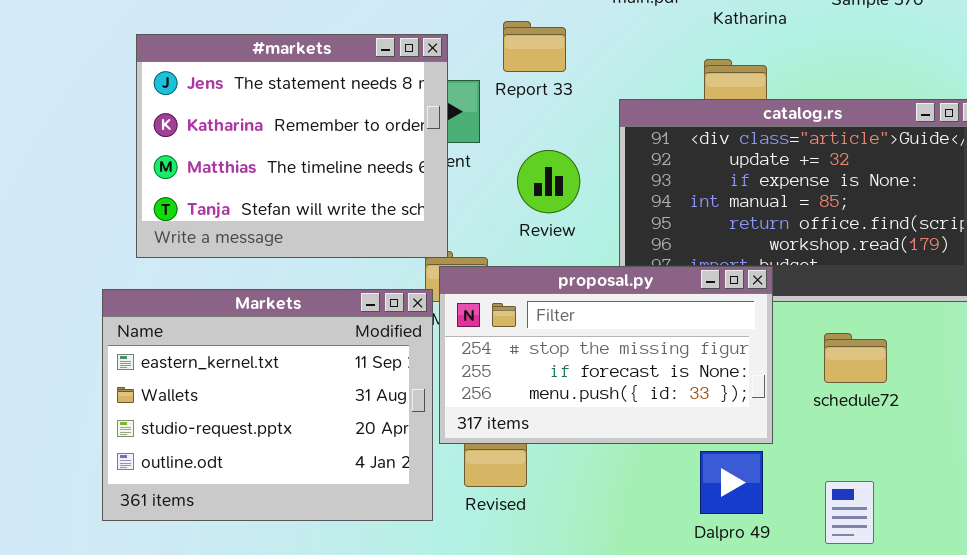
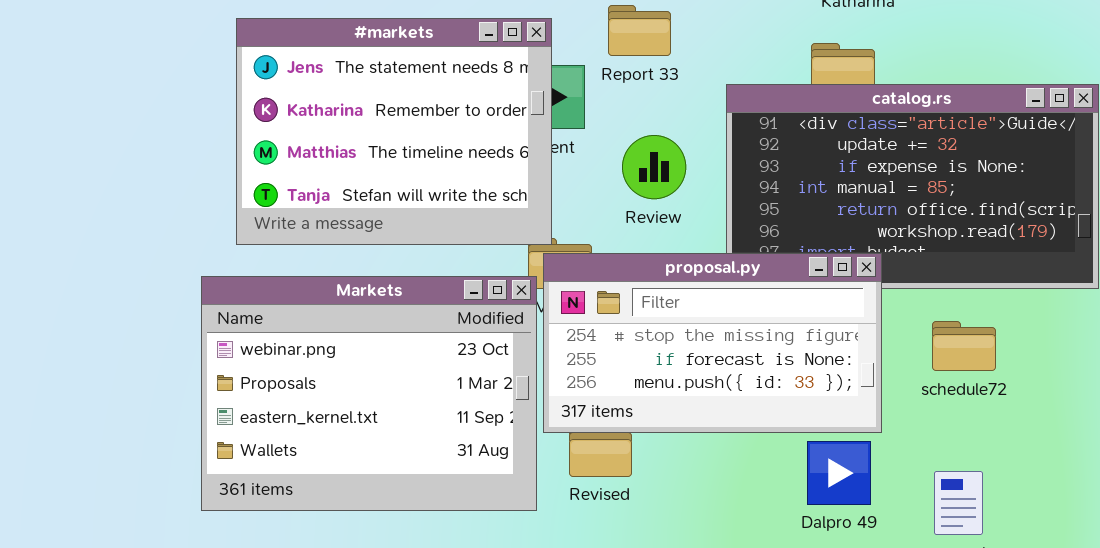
Markets: [102,289,433,521] -> [201,276,537,511], scrolled up 2 rows

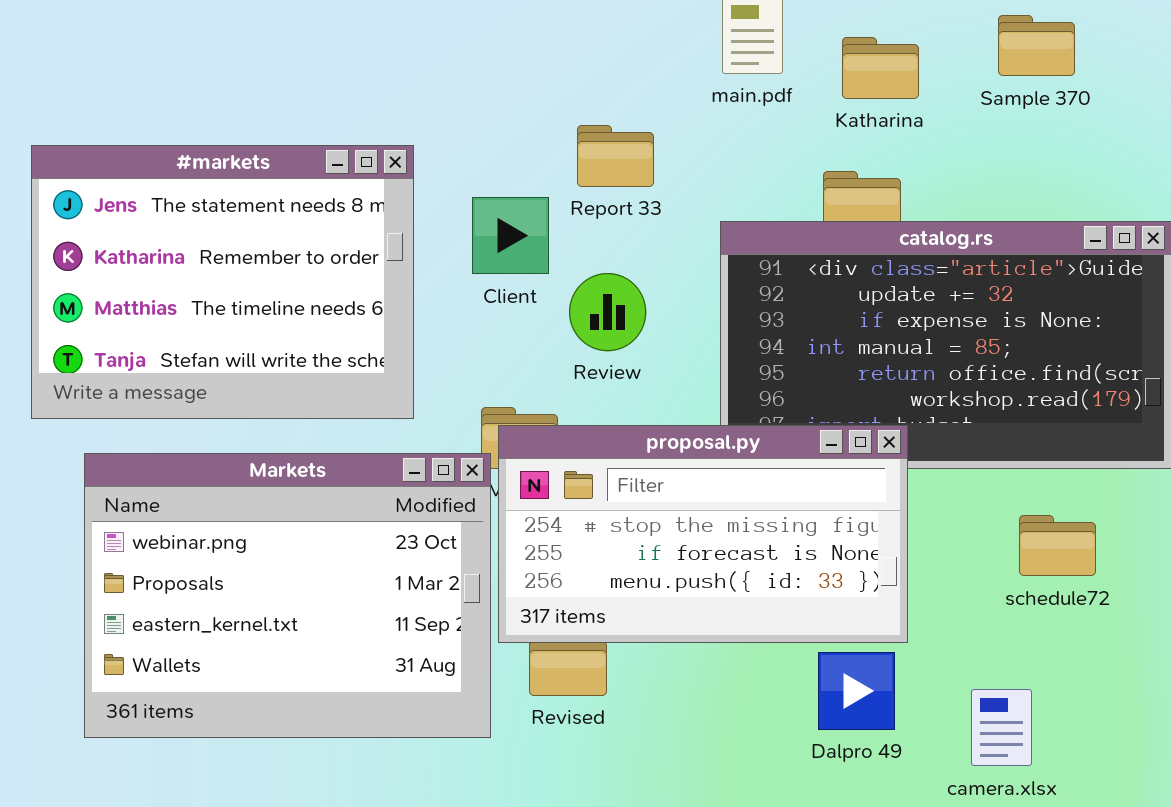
#markets: [236,18,552,245] -> [31,145,414,419], moved
Review: [622,135,686,199] -> [569,273,646,351], moved
schedule72: [932,321,996,371] -> [1019,515,1096,576], moved

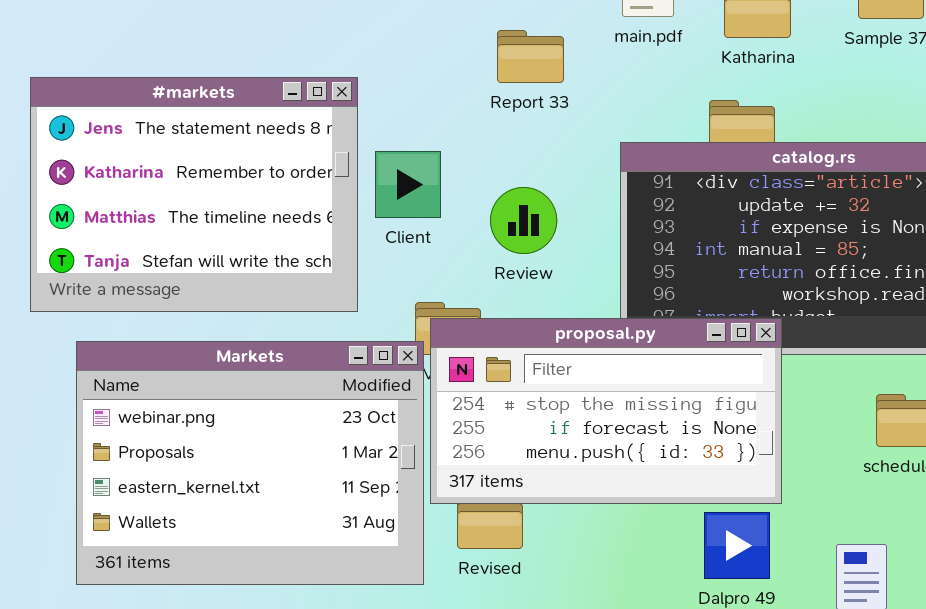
Report 33: [577,125,654,187] -> [497,30,564,83], moved
Client: [472,197,549,274] -> [375,151,441,218], moved

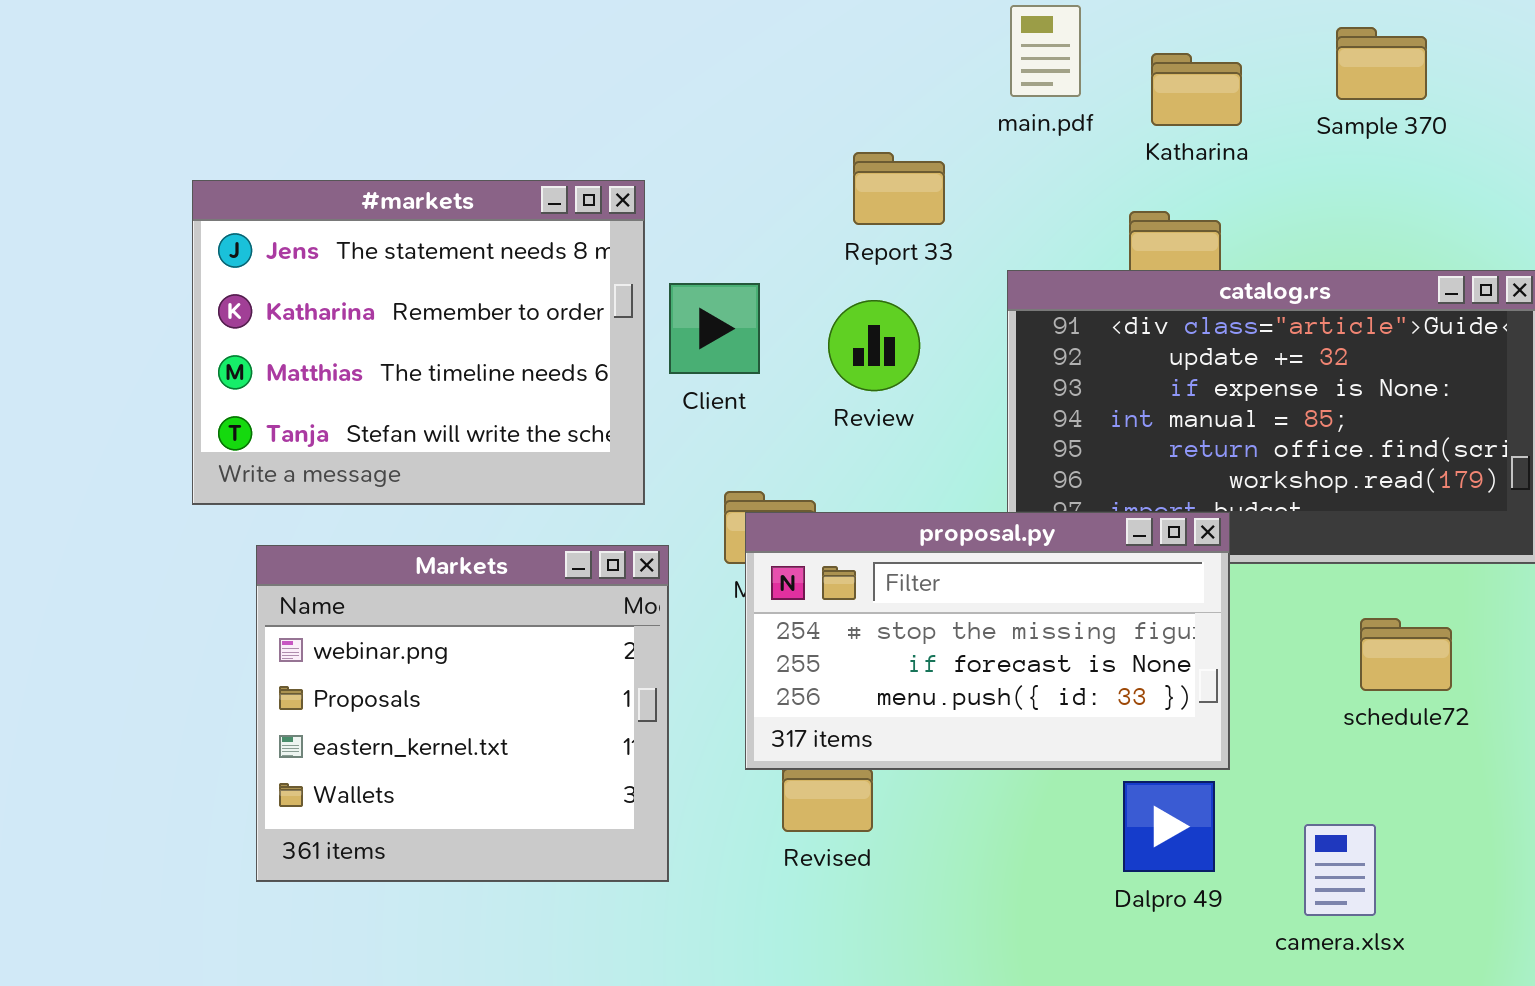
Report 33: [497,30,564,83] -> [853,152,945,225], moved
Review: [490,187,557,254] -> [828,300,920,391], moved
Markets: [76,341,424,585] -> [256,545,669,882], resized

